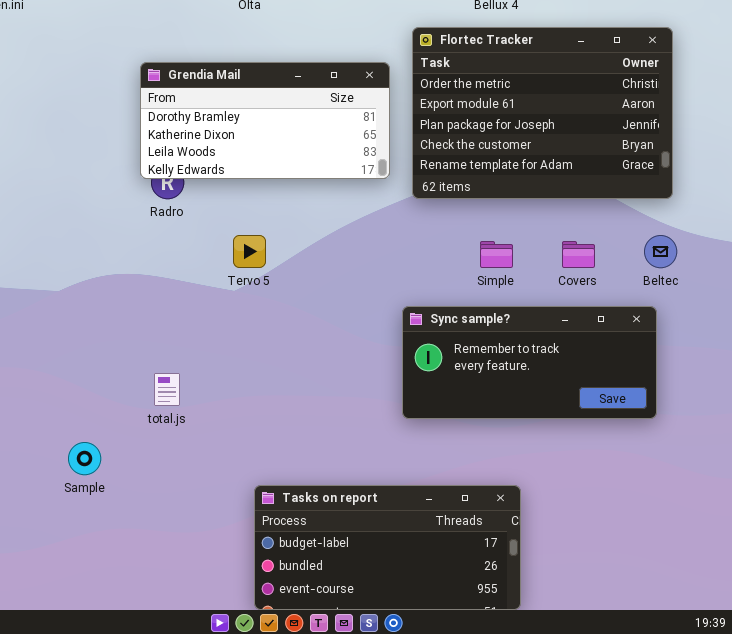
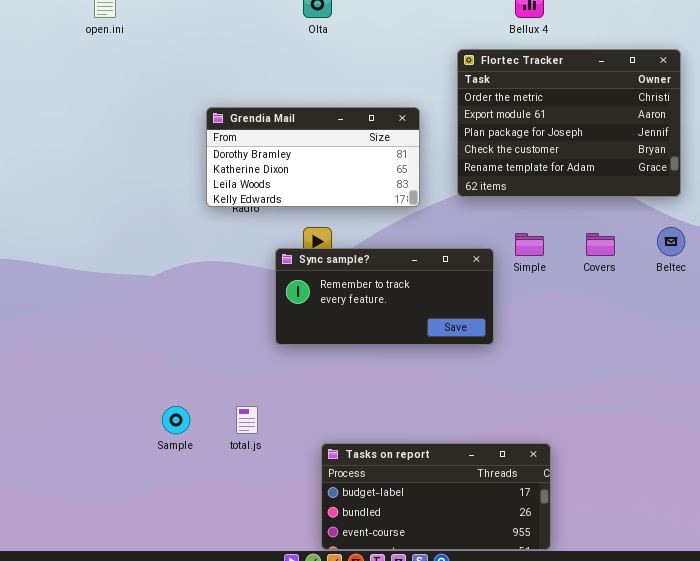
Grendia Mail: [140,62,390,179] -> [206,107,420,207], moved
Sync sample?: [402,306,657,419] -> [275,248,494,345], moved
total.js: [154,373,180,406] -> [236,406,258,434], moved

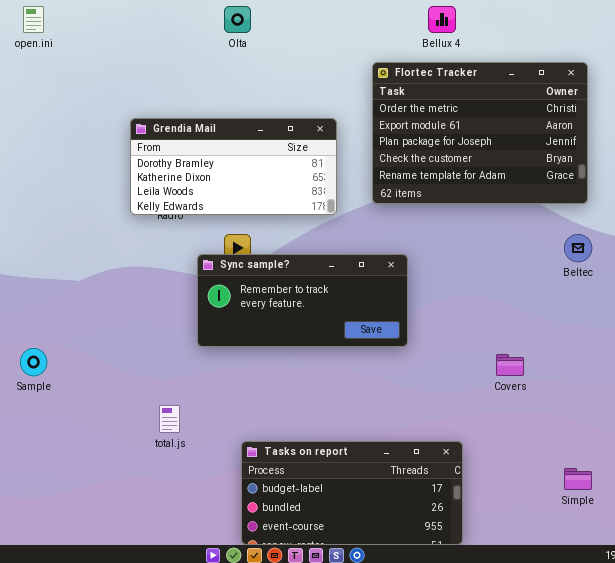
Simple: [515,233,544,256] -> [564,468,592,490], moved
Covers: [586,233,615,256] -> [496,354,524,376], moved
Sample: [162,406,190,434] -> [20,348,47,376], moved

